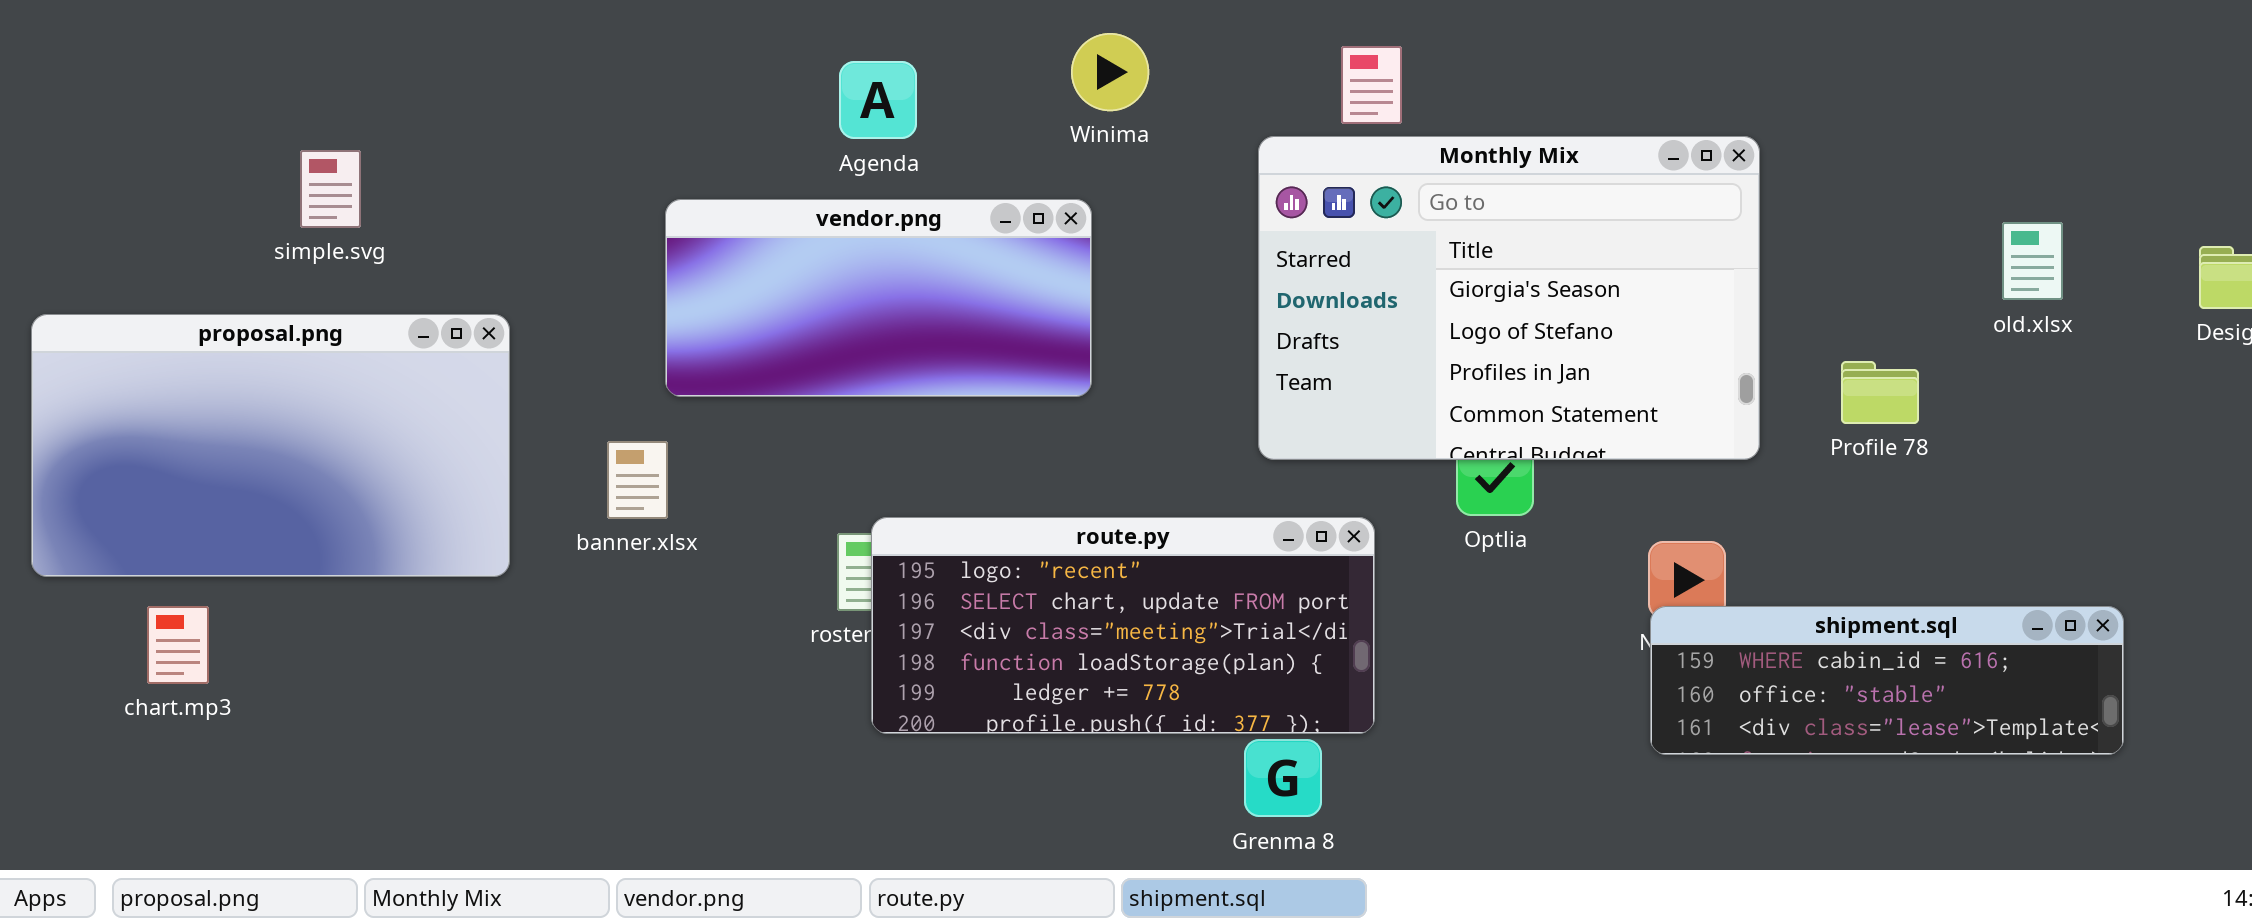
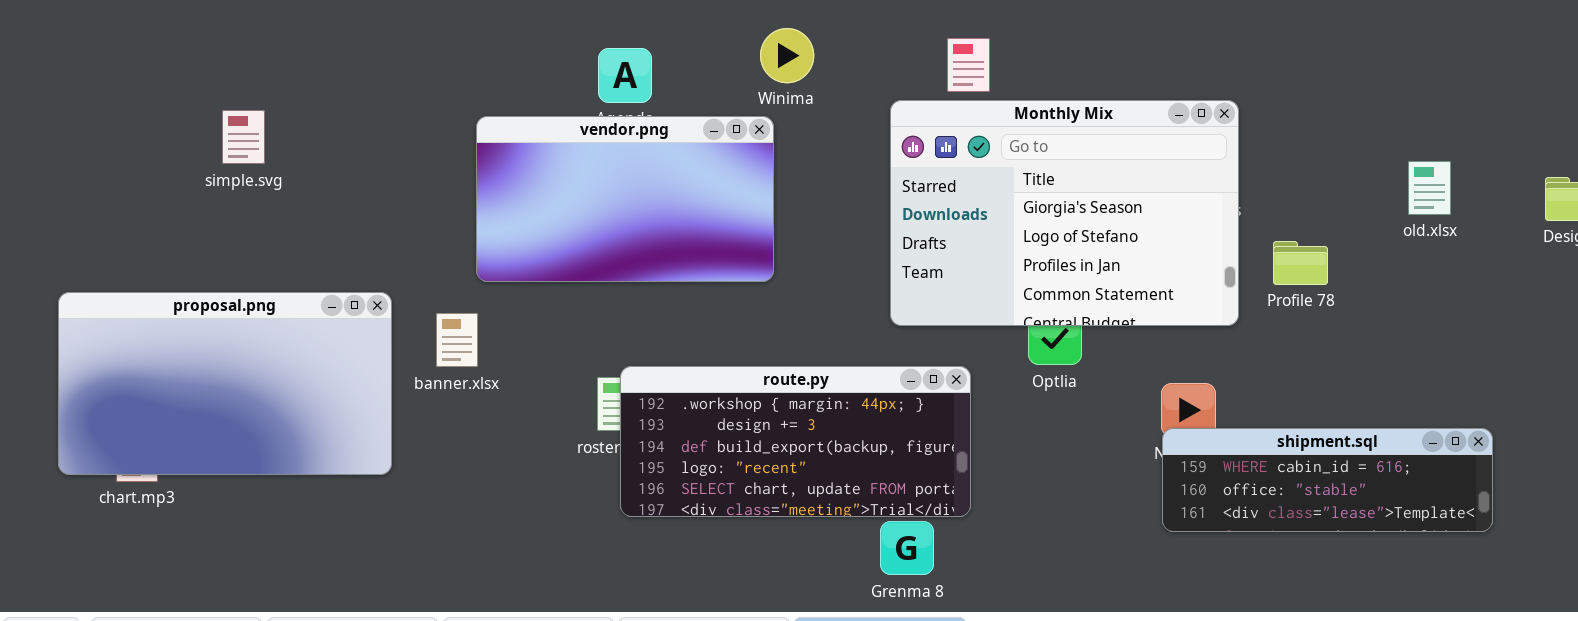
vendor.png: [665,199,1092,397] -> [476,116,774,282], resized
proposal.png: [31,314,510,577] -> [58,292,392,475], moved
Profile 78: [1841,361,1919,424] -> [1273,241,1328,285], moved
route.py: [871,517,1375,734] -> [620,366,971,517], scrolled up 3 rows

